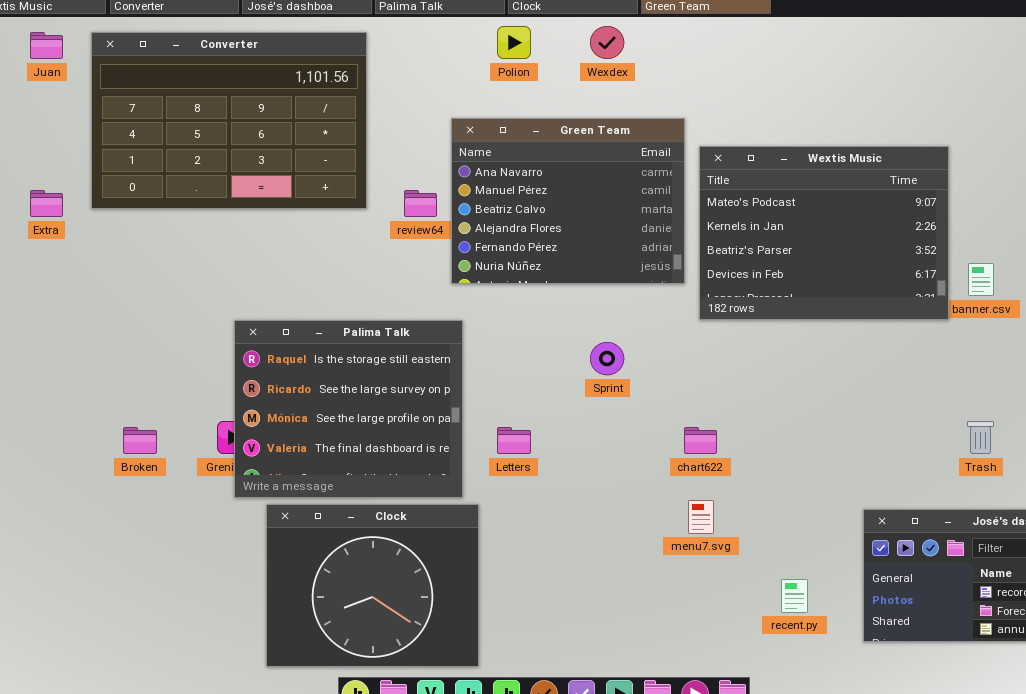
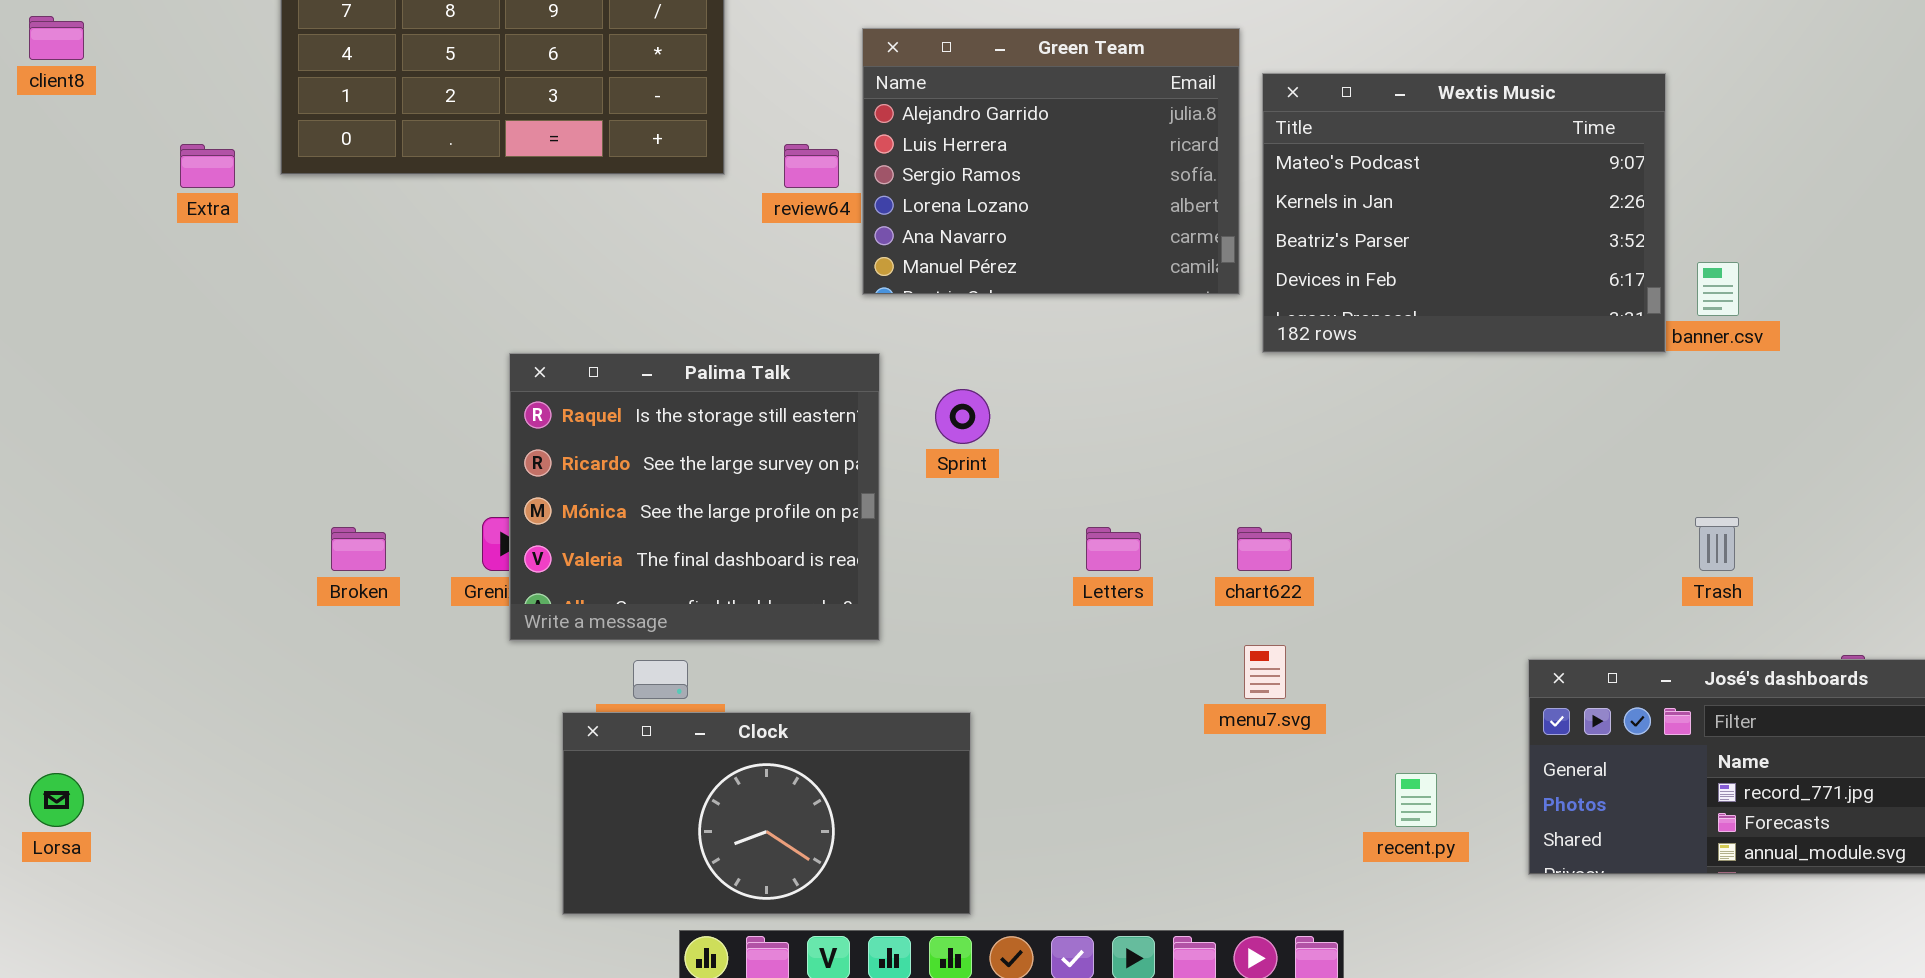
Green Team: [451,118,685,284] -> [862,28,1240,295], scrolled up 4 rows
Sprint: [590,342,624,375] -> [935,389,990,444], moved
Letters: [497,427,531,454] -> [1086,527,1141,571], moved
Clock: [266,504,479,667] -> [562,712,971,915], resized

